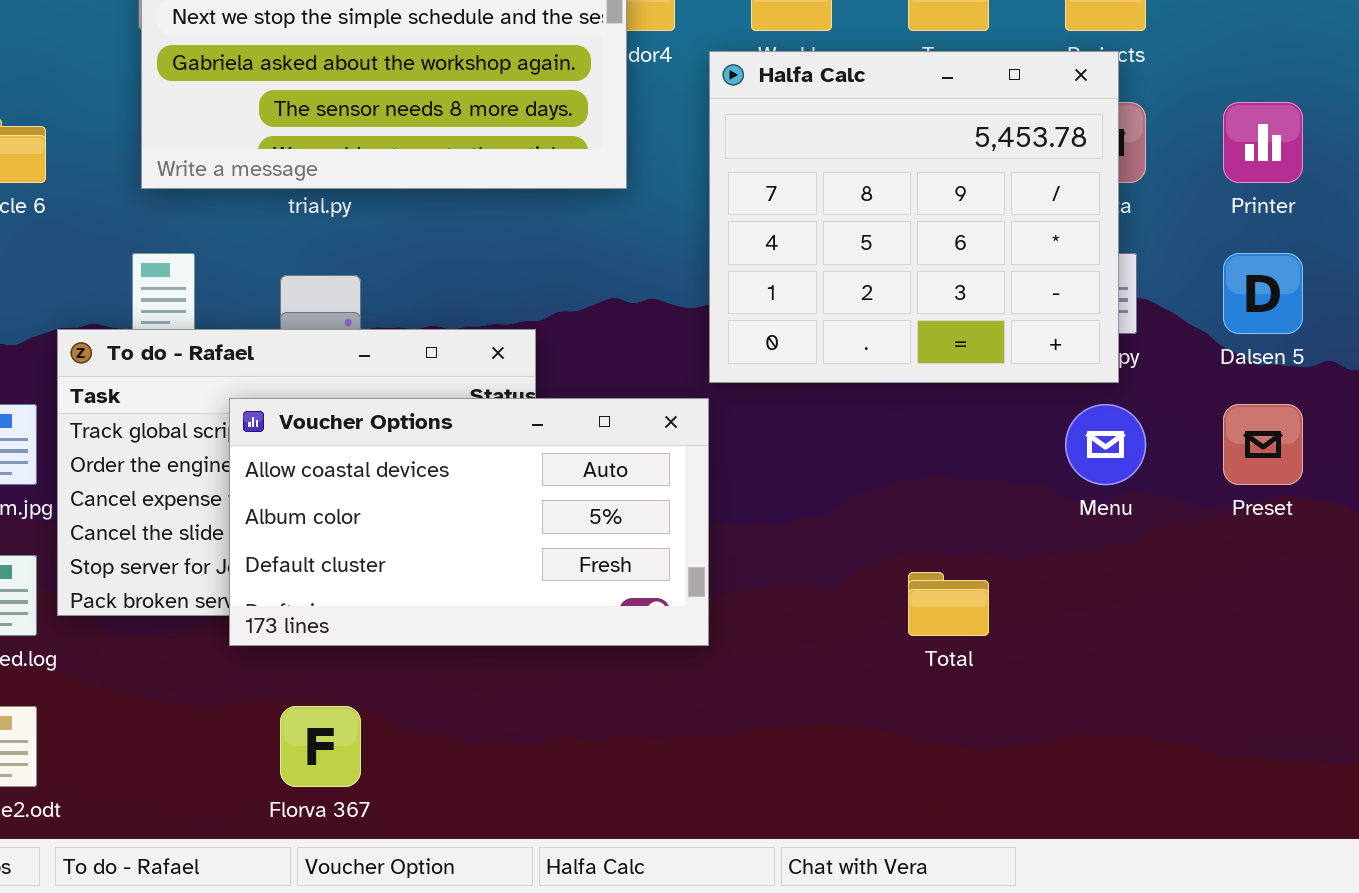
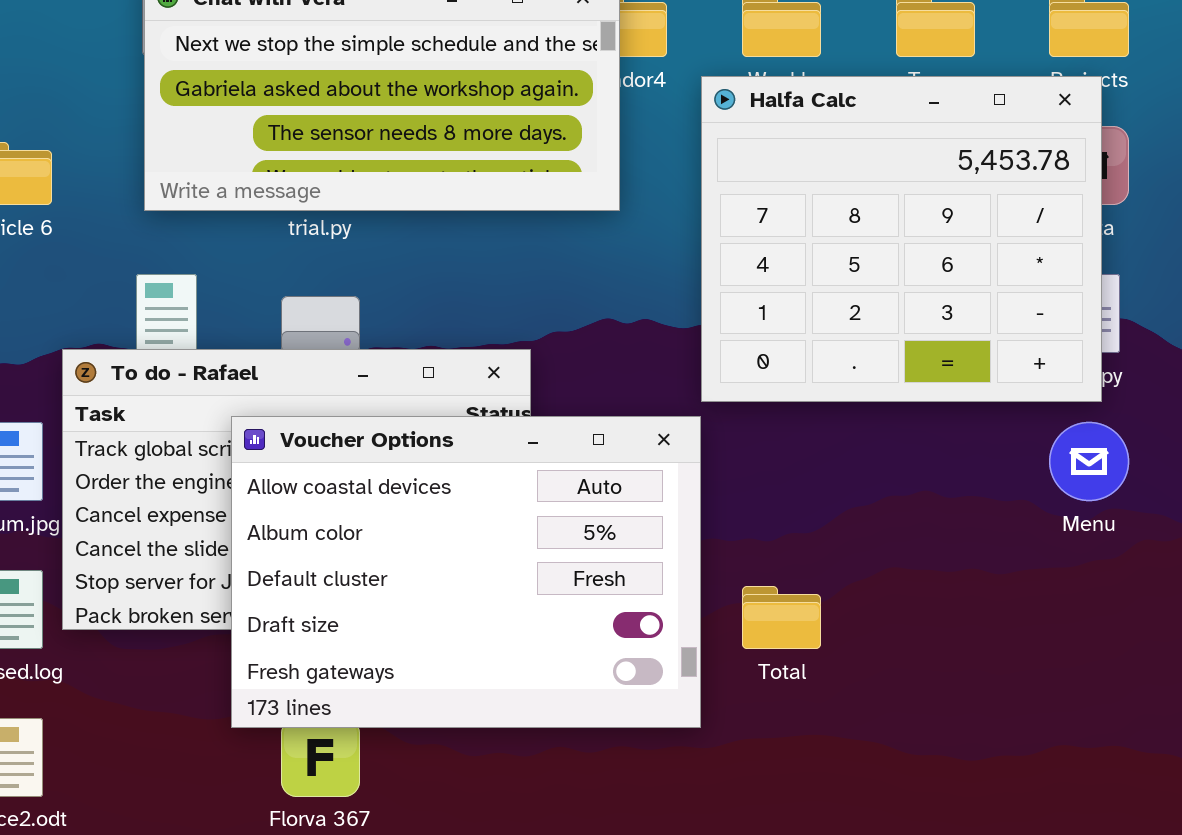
Voucher Options: [229,398,709,646] -> [231,416,701,728], resized
Total: [908,572,989,636] -> [742,586,821,649], moved

